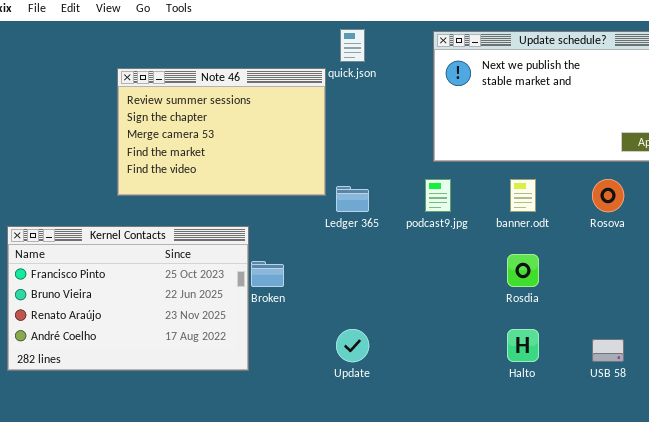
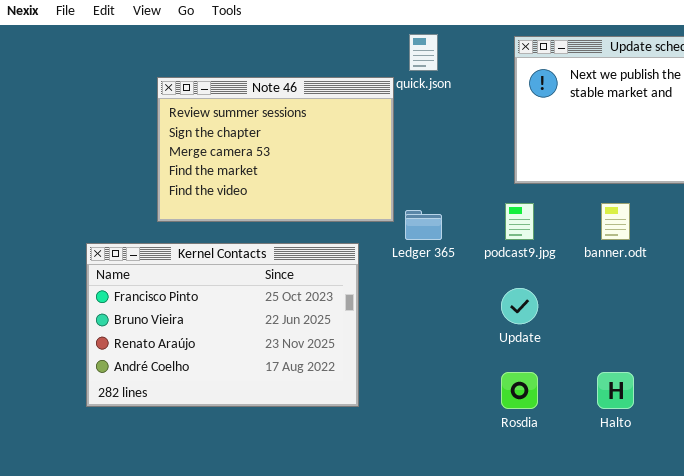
Kernel Contacts: [7,226,249,371] -> [86,243,359,407], moved
Rosdia: [507,254,539,287] -> [501,372,538,409], moved
Update: [336,329,369,362] -> [501,288,538,324], moved

